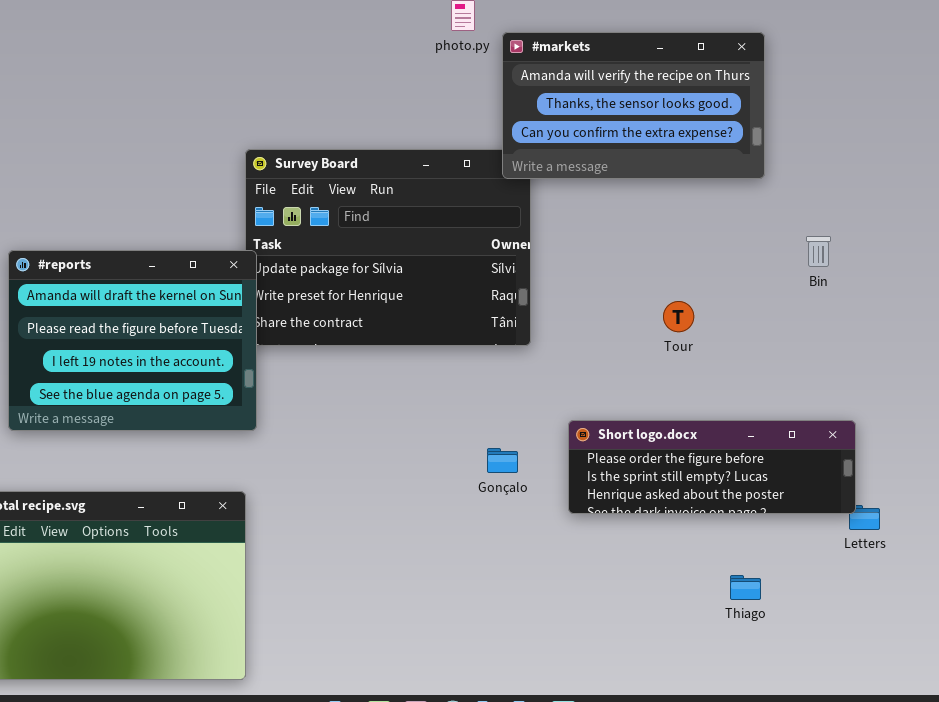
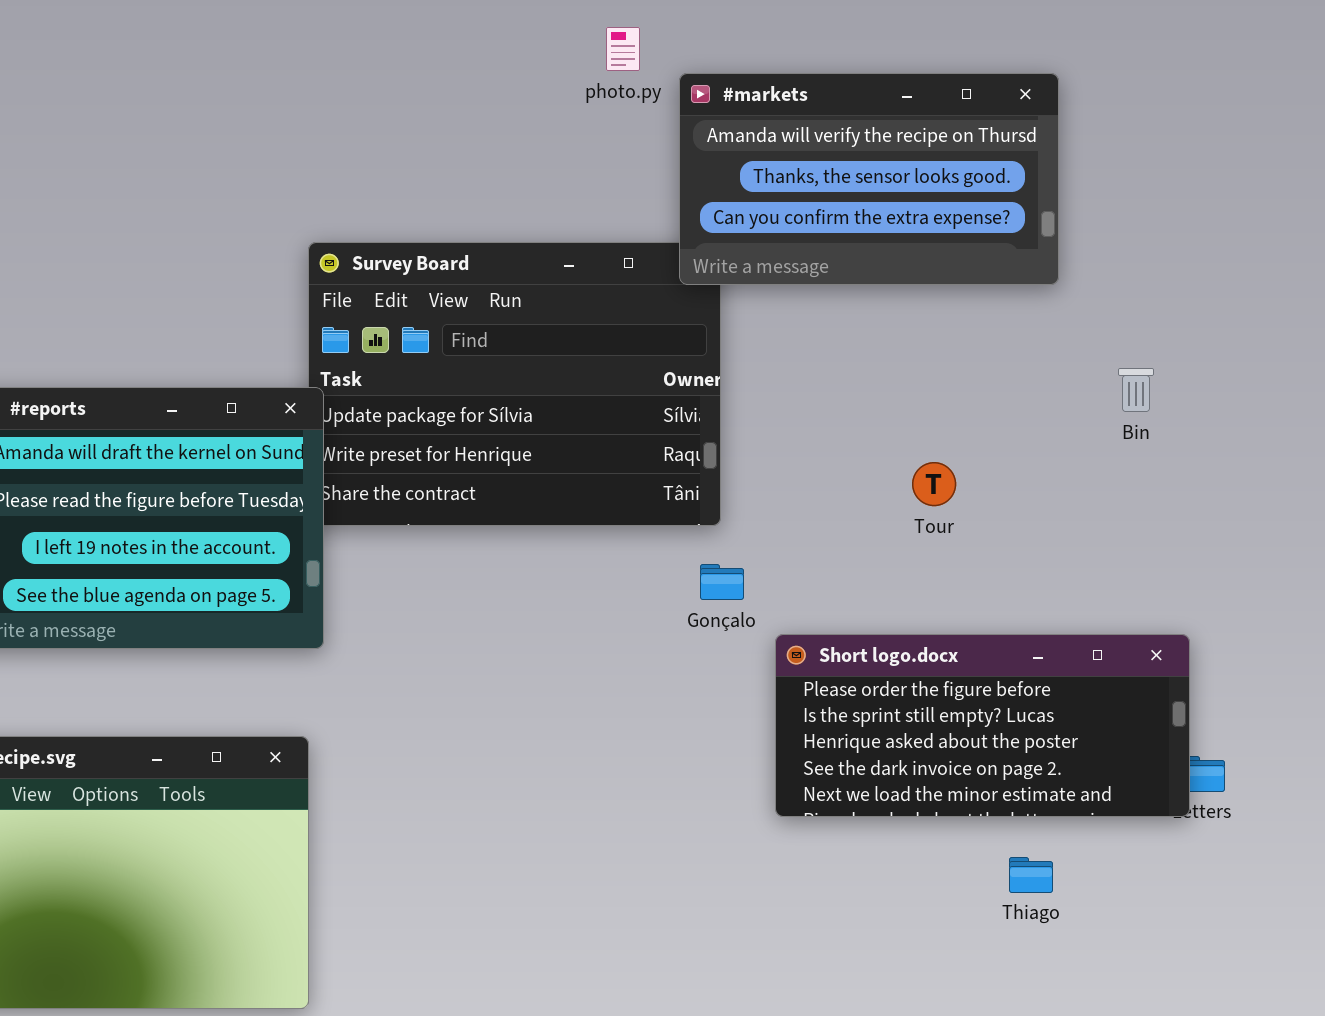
Short logo.docx: [568,420,856,514] -> [775,634,1190,817], resized
Gonçalo: [487,448,518,473] -> [700,564,744,600], moved

